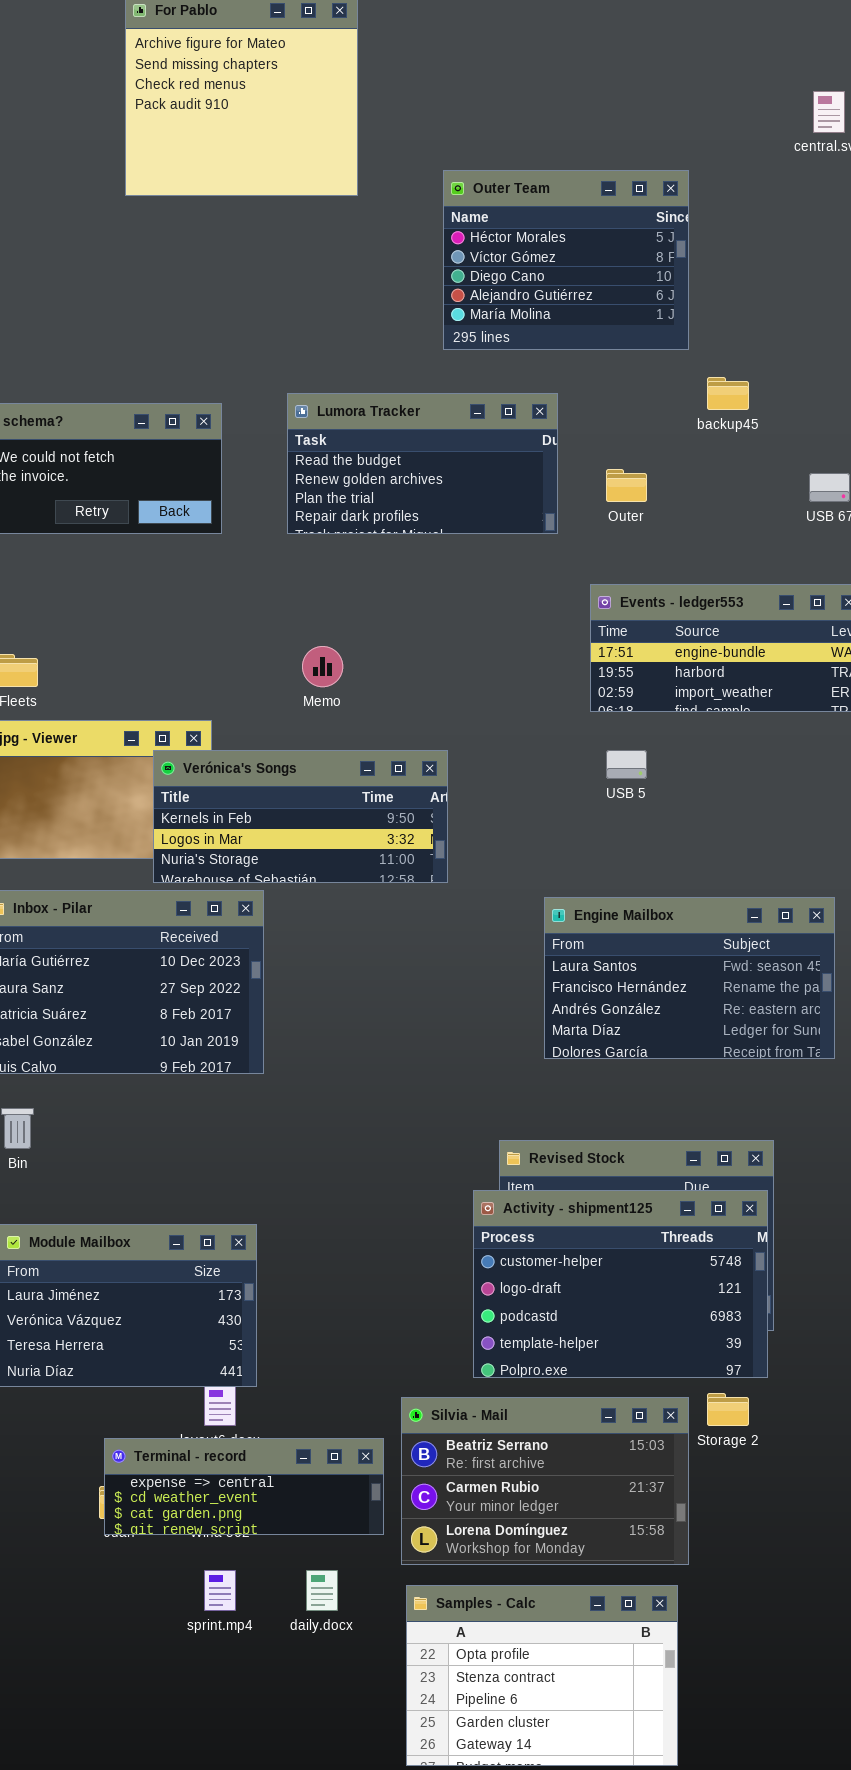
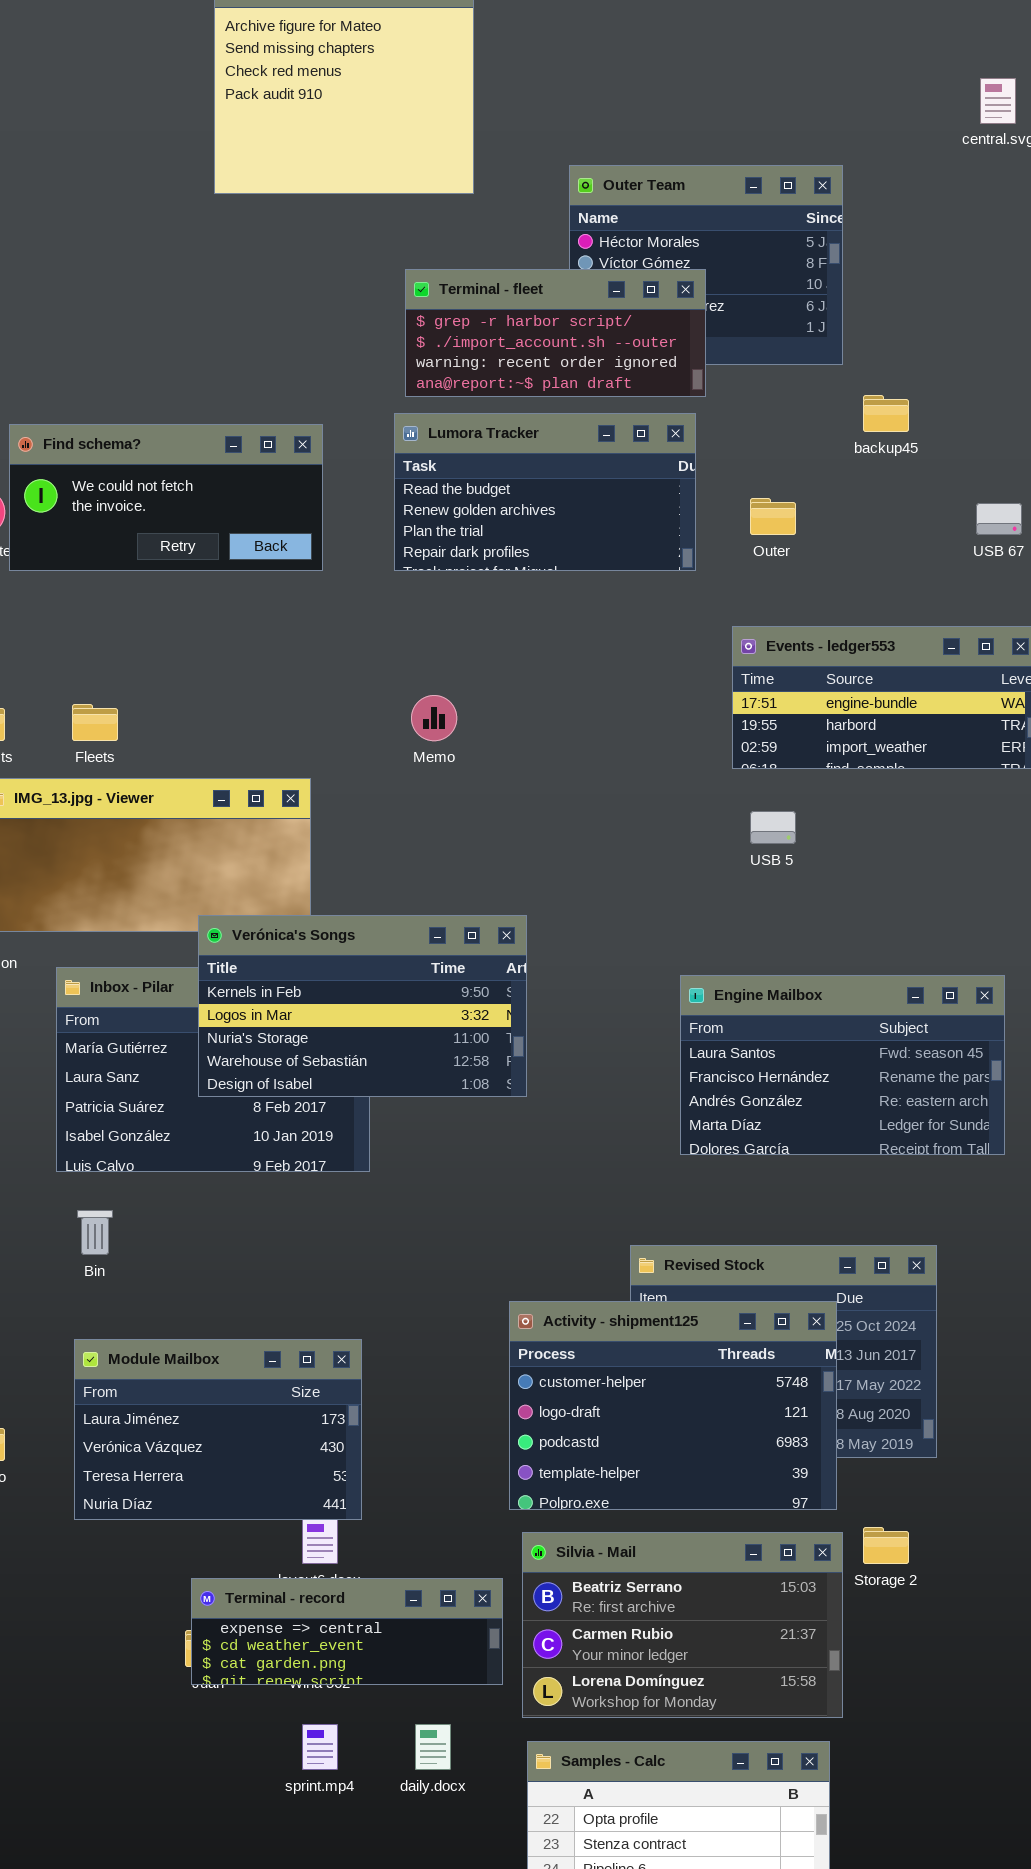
Terminal - fleet: none -> [405,269,706,397], opened
Verónica's Songs: [153,750,448,883] -> [198,915,527,1097], moved, resized
Activity - shipment125: [473,1190,768,1378] -> [509,1301,837,1510], moved

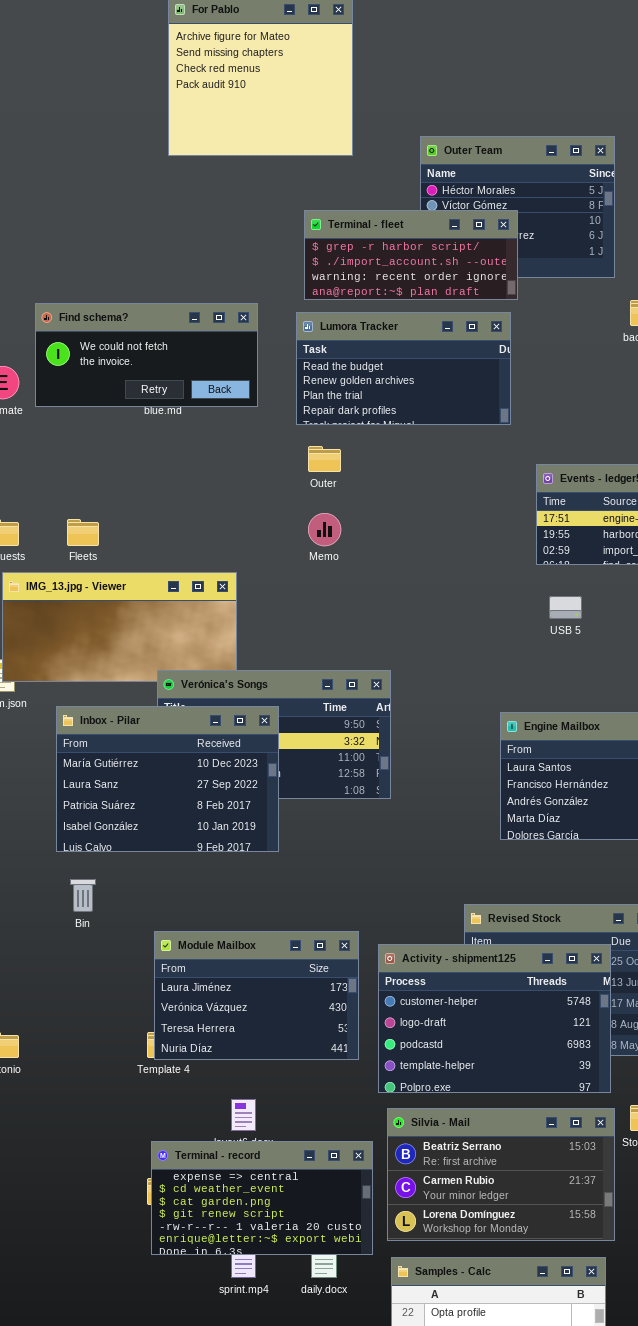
Find schema?: [9,424,323,571] -> [35,303,258,407], moved
Outer: [750,498,796,535] -> [308,446,341,472], moved
Inbox - Pilar: [56,967,370,1172] -> [56,706,279,852], raised
Module Mailbox: [74,1339,362,1520] -> [154,931,359,1060], moved
Terminal - record: [191,1578,503,1685] -> [151,1141,373,1255], resized

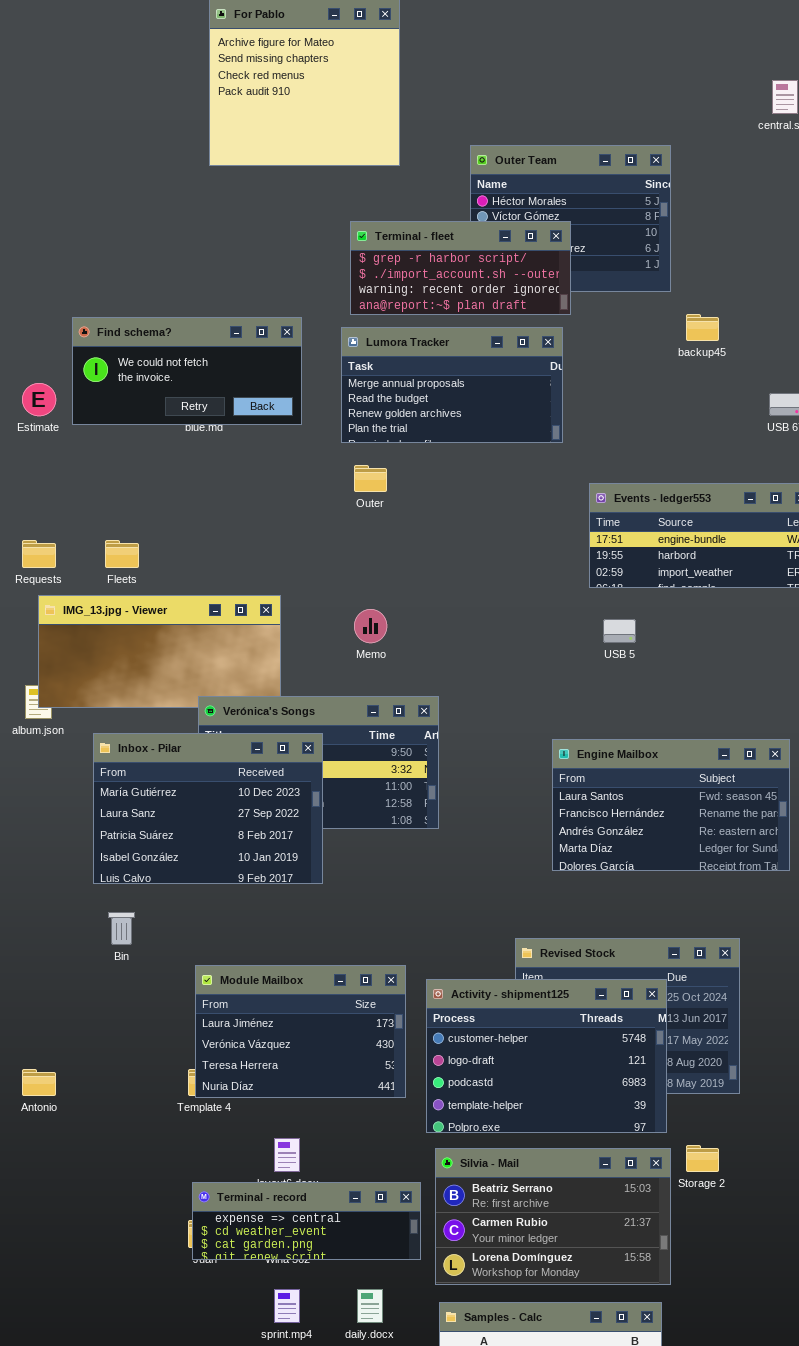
Lumora Tracker: [296,312,511,425] -> [341,327,563,443], scrolled up 1 row
Memo: [308,513,341,546] -> [354,609,387,643], moved
Terminal - record: [151,1141,373,1255] -> [192,1182,421,1260], resized

